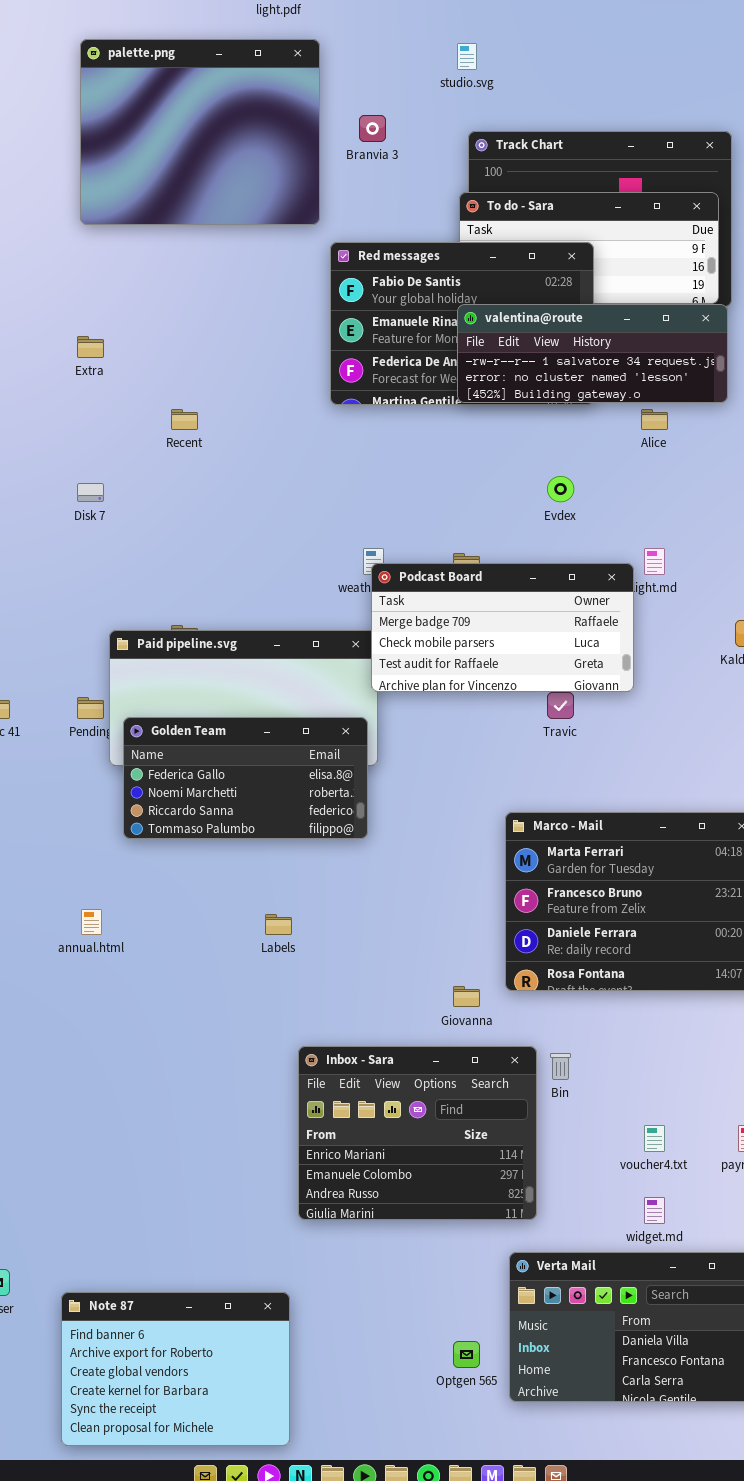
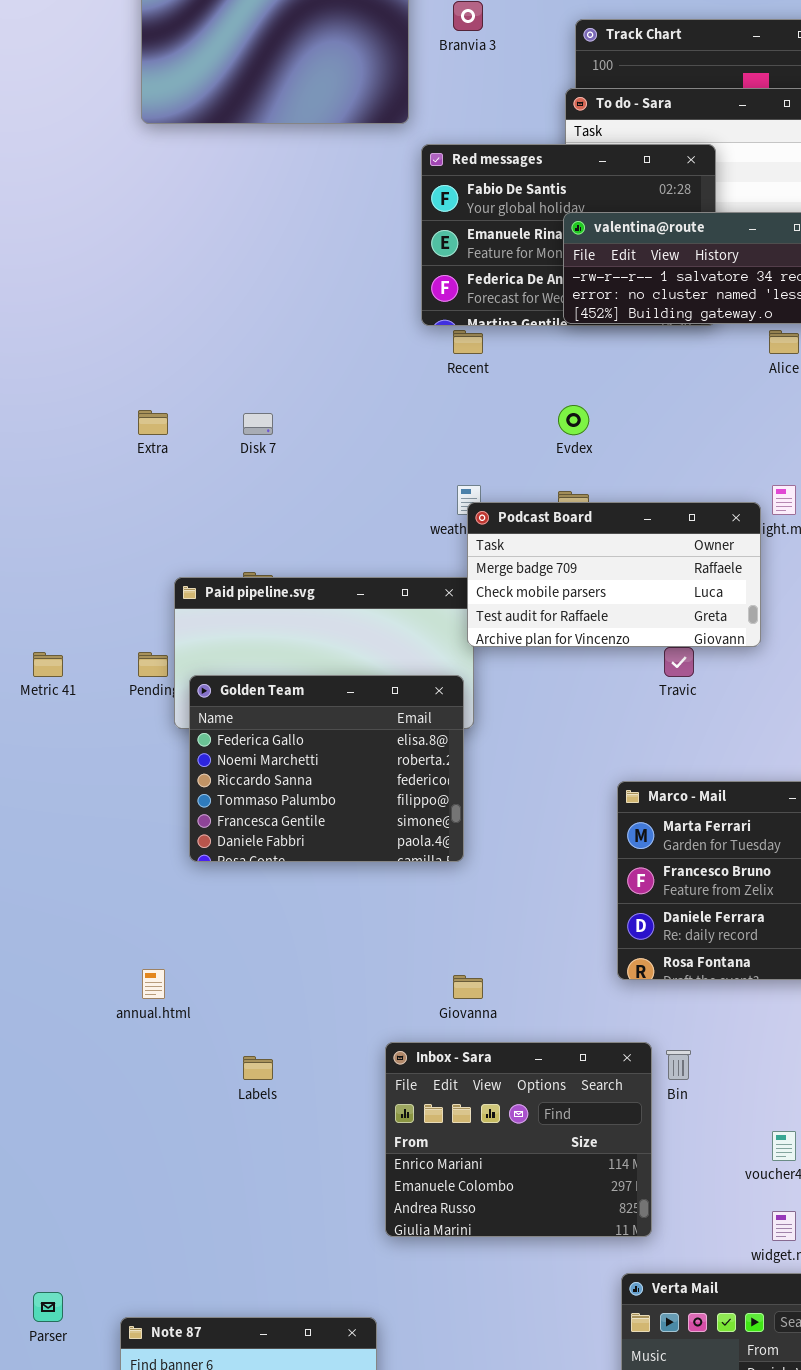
Extra: [77,336,104,358] -> [138,410,168,435], moved
Recent: [171,409,198,430] -> [453,330,483,354], moved
Evdex: [547,476,574,502] -> [558,405,589,435], moved
Disk 7: [77,483,104,502] -> [243,413,273,435], moved
Golden Team: [123,717,368,839] -> [189,675,464,862], resized
annual.html: [81,909,102,935] -> [142,969,165,999], moved
Labels: [265,914,292,935] -> [243,1056,273,1080], moved
Giovanna: [453,986,480,1007] -> [453,975,483,999], moved

